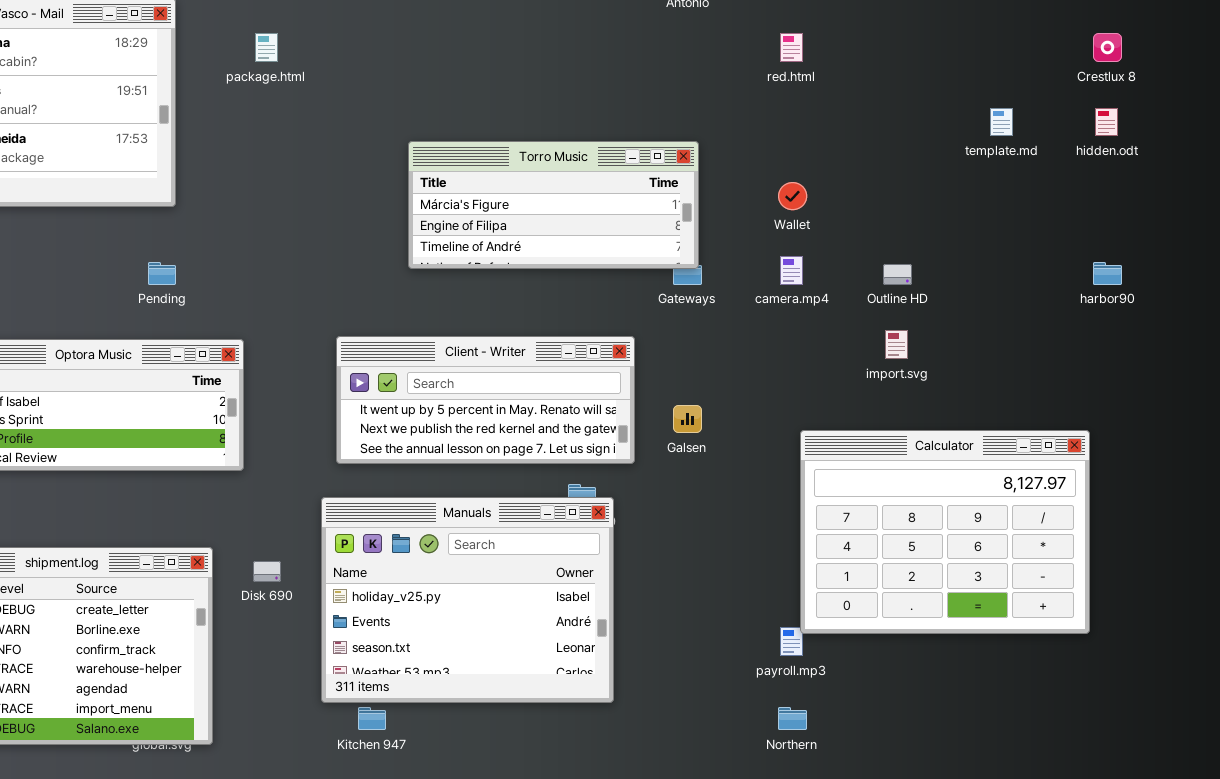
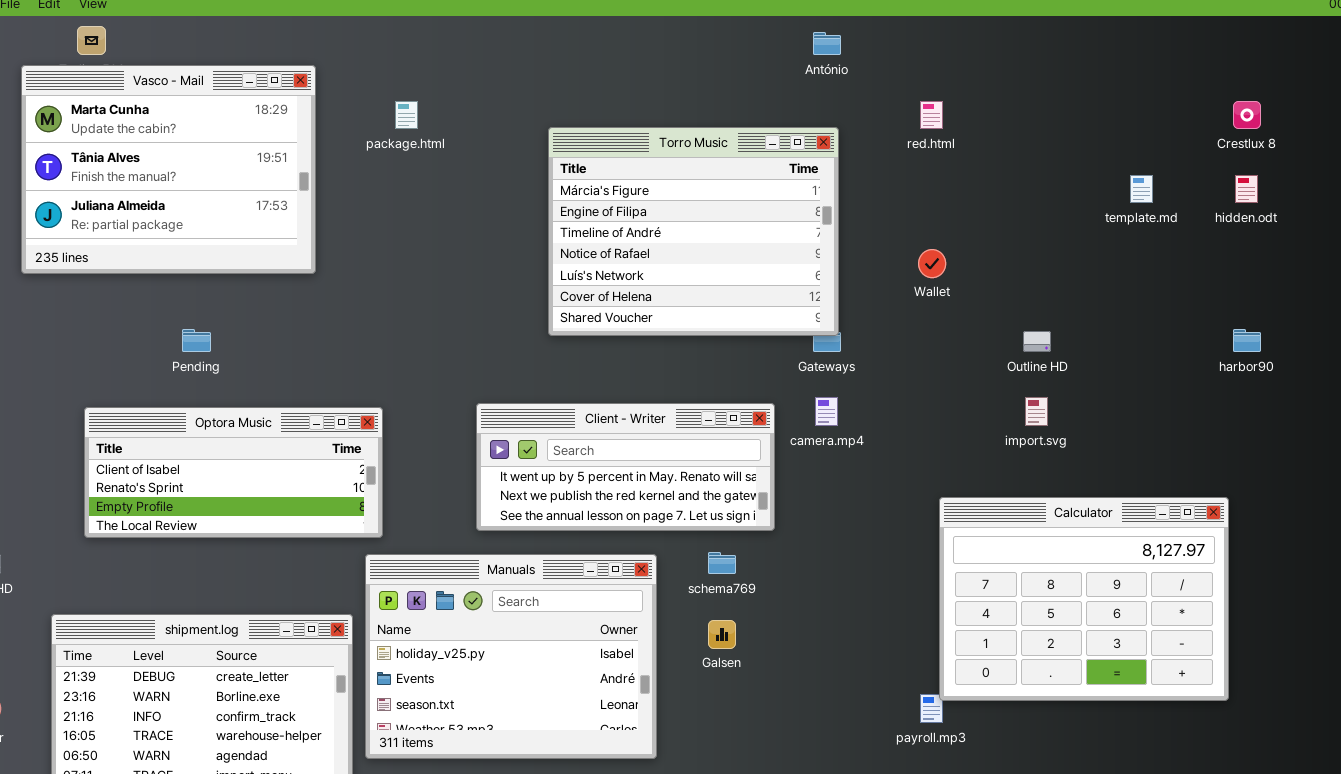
Torro Music: [408,141,699,269] -> [548,127,839,336], resized
camera.mp4: [780,256,803,285] -> [815,397,838,426], moved
Pending: [148,262,176,285] -> [182,329,211,352], moved
Galsen: [673,405,702,433] -> [708,620,736,649], moved
Manuals: [321,497,614,703] -> [365,554,657,759], moved

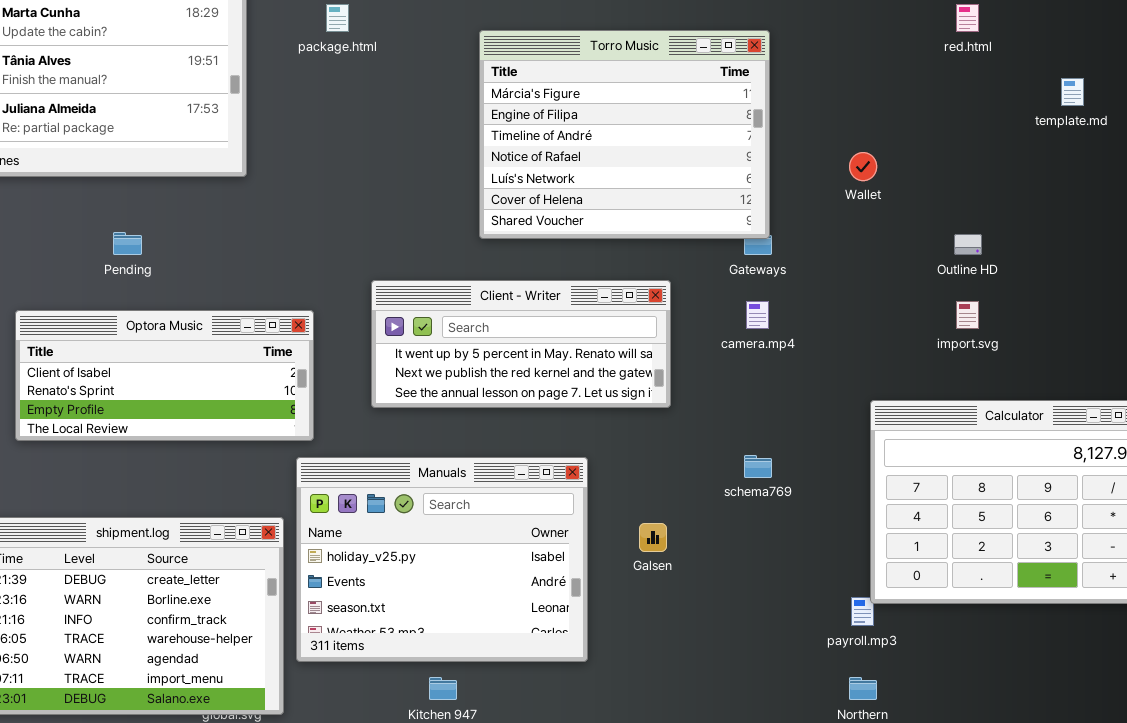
red.html: [920,101,943,129] -> [956,4,979,32], moved
Client - Writer: [476,403,775,531] -> [371,280,671,408], moved
schema769: [708,552,736,574] -> [744,455,772,478], moved

